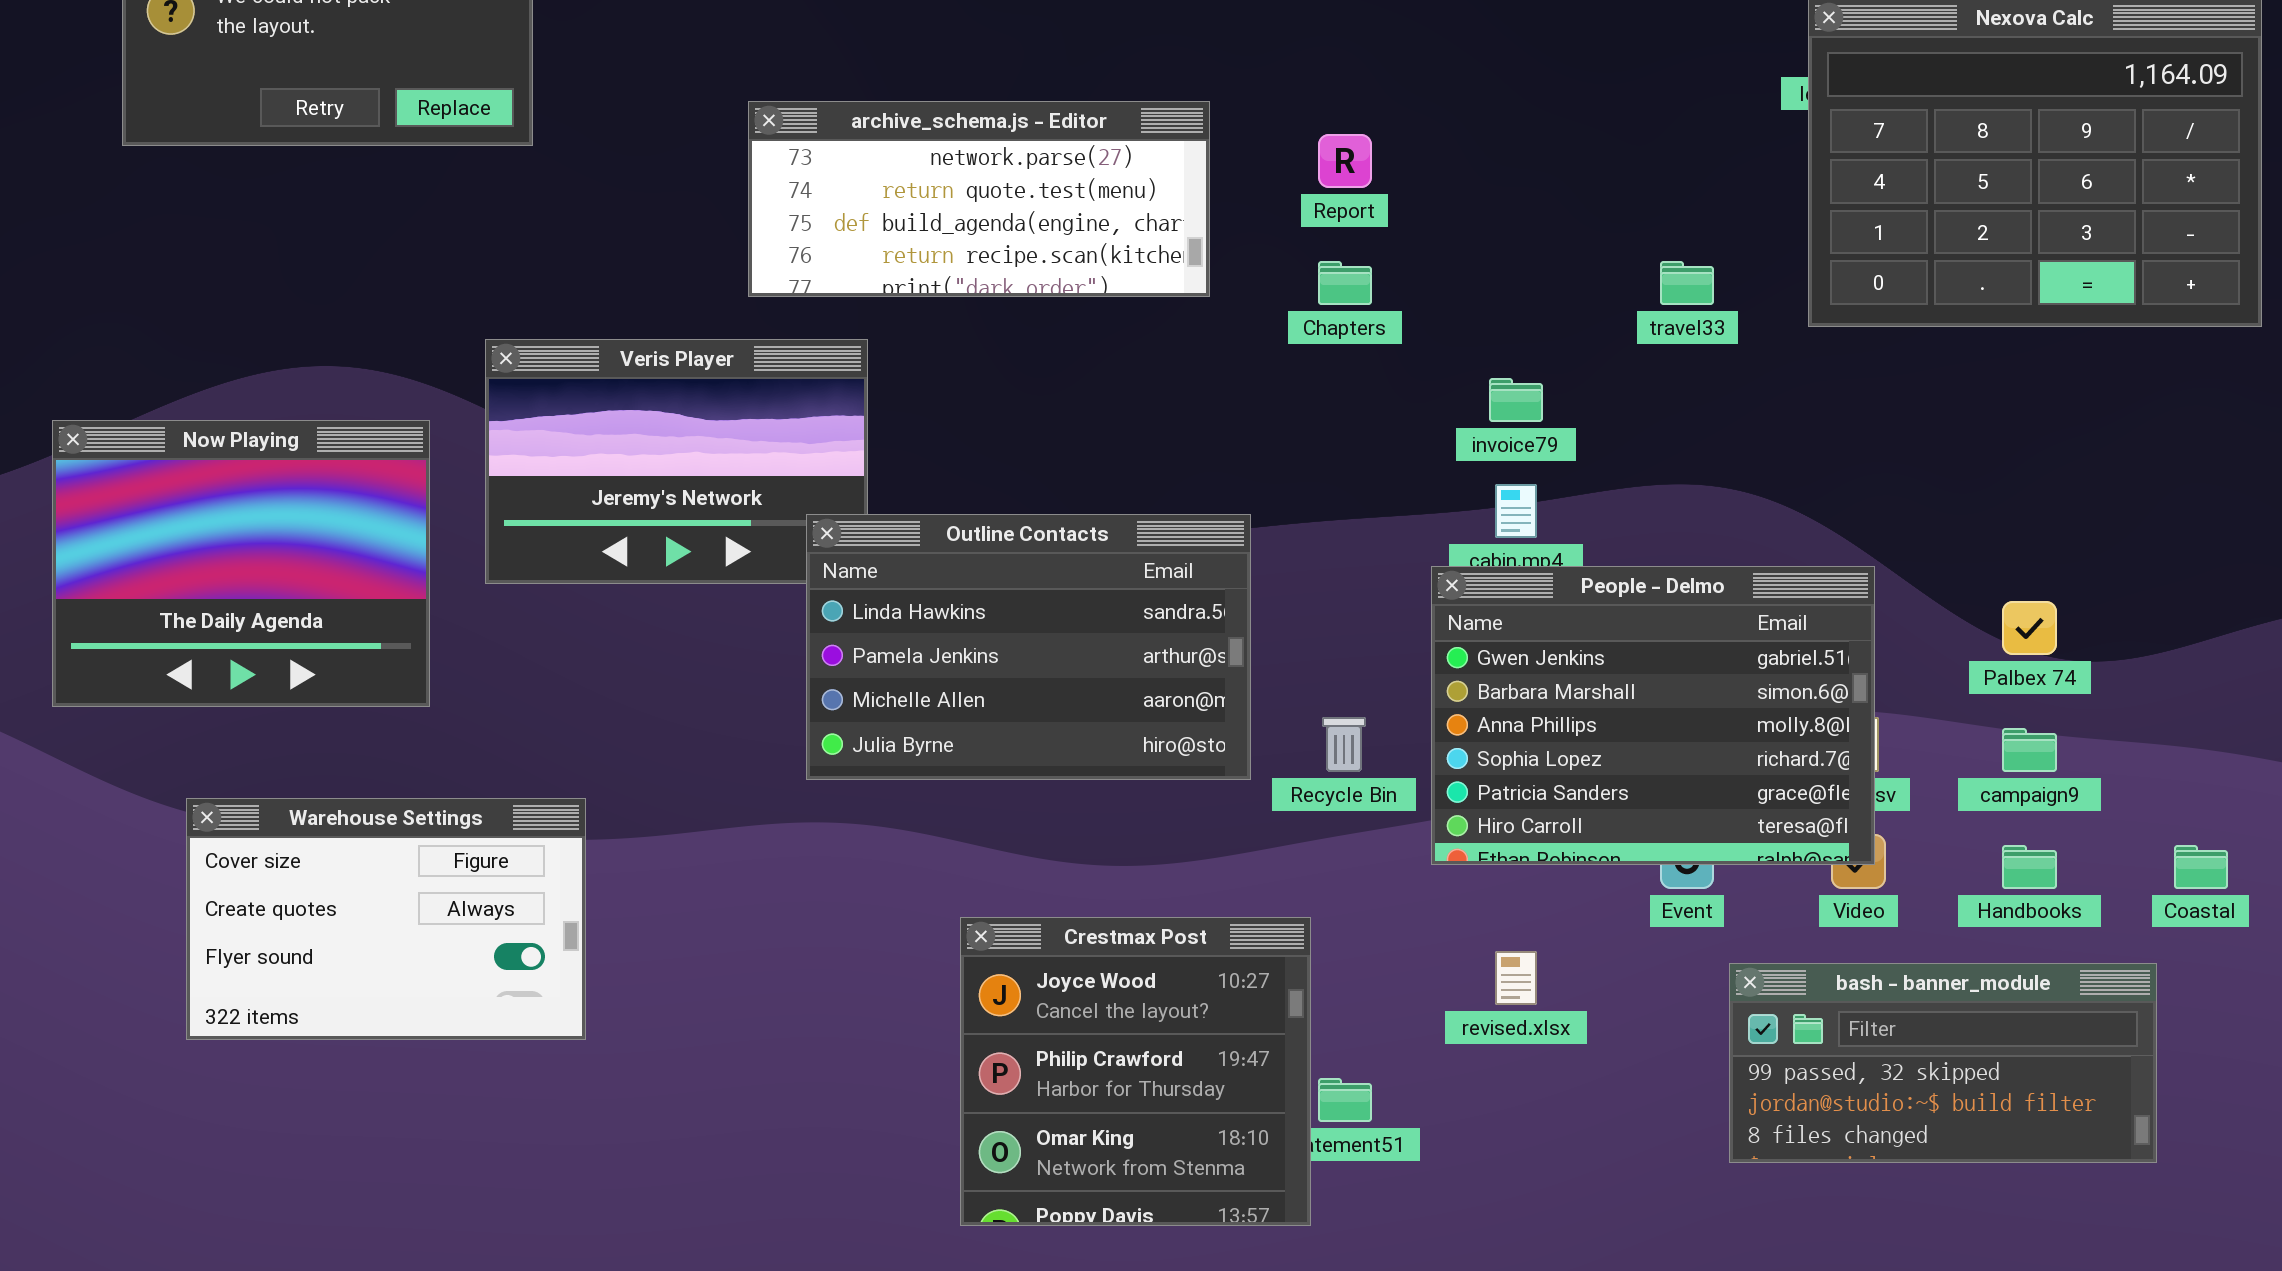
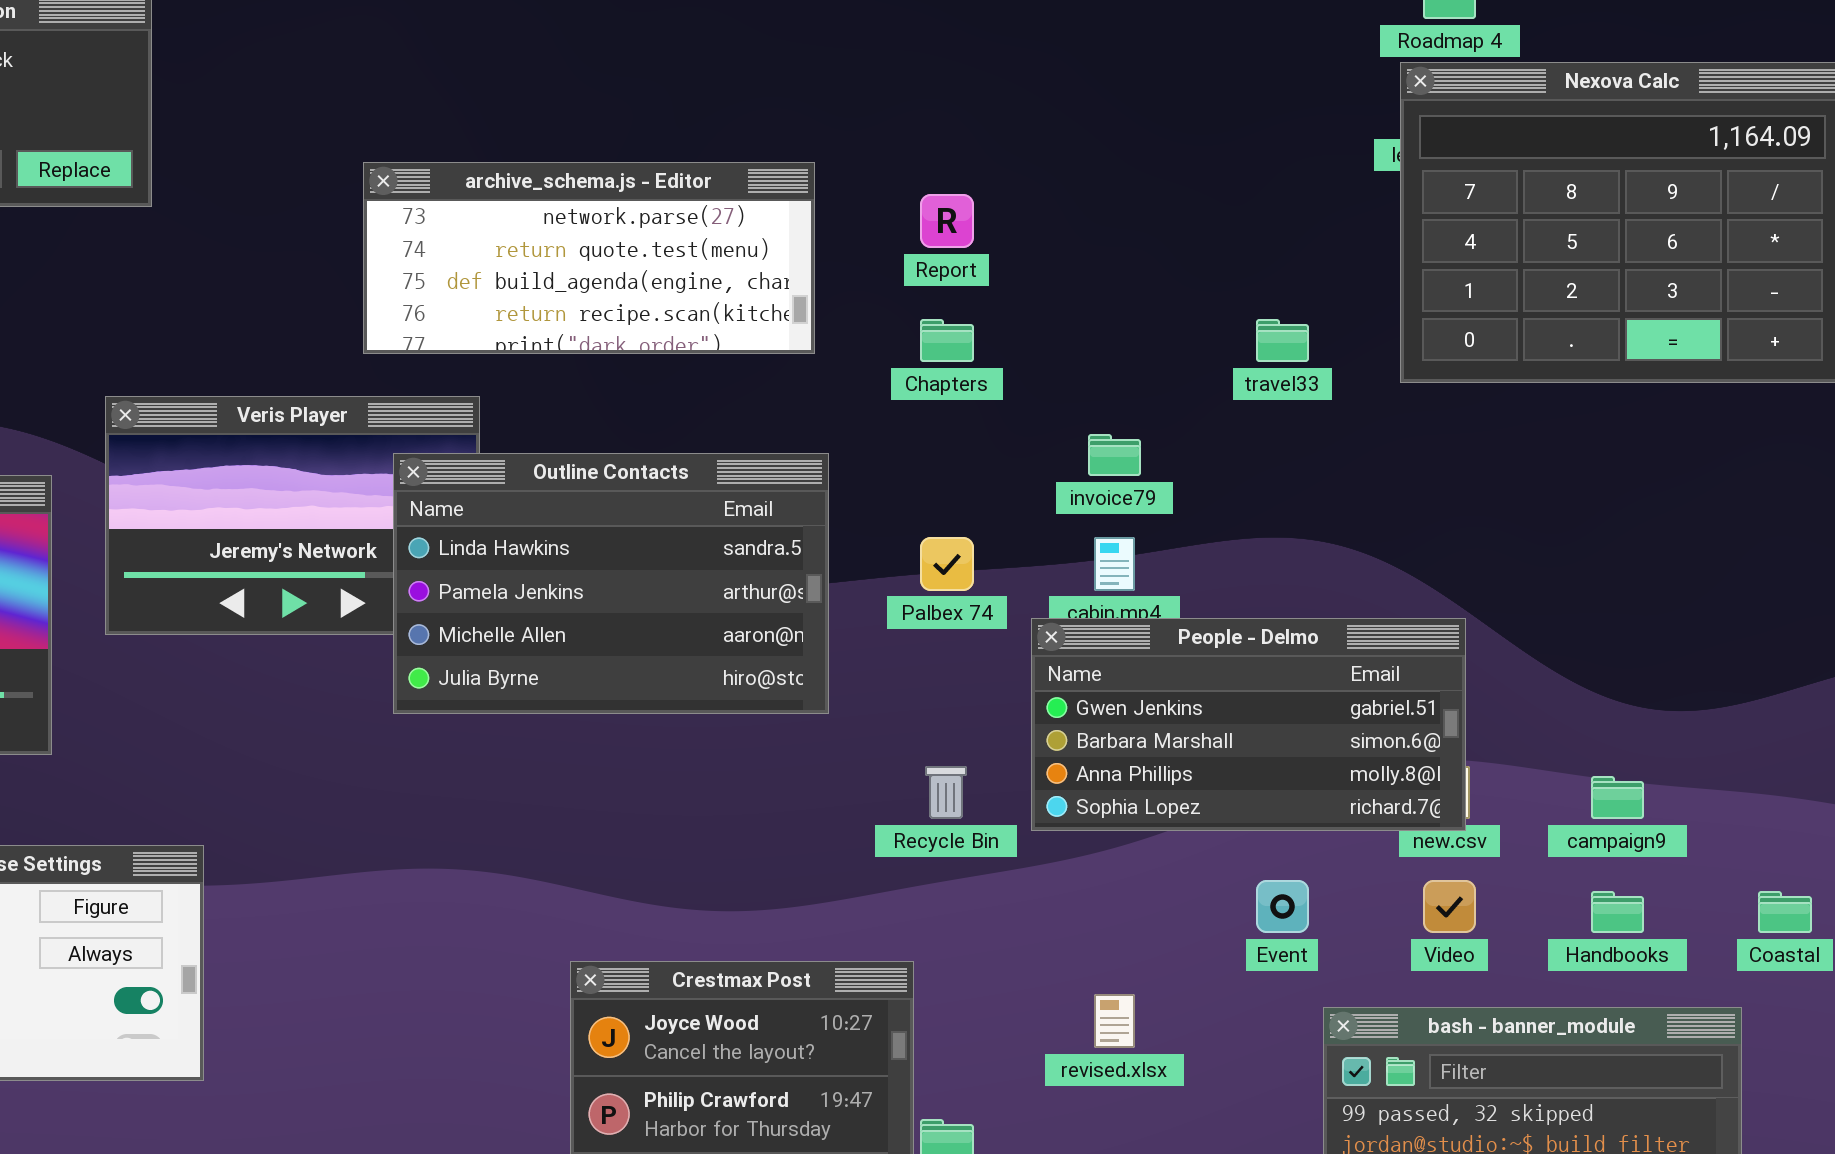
Outline Contacts: [806,514,1251,780] -> [393,453,829,714], moved
People - Delmo: [1431,566,1875,865] -> [1031,618,1466,831], resized
Palbex 74: [2002,601,2057,655] -> [920,537,974,591], moved

